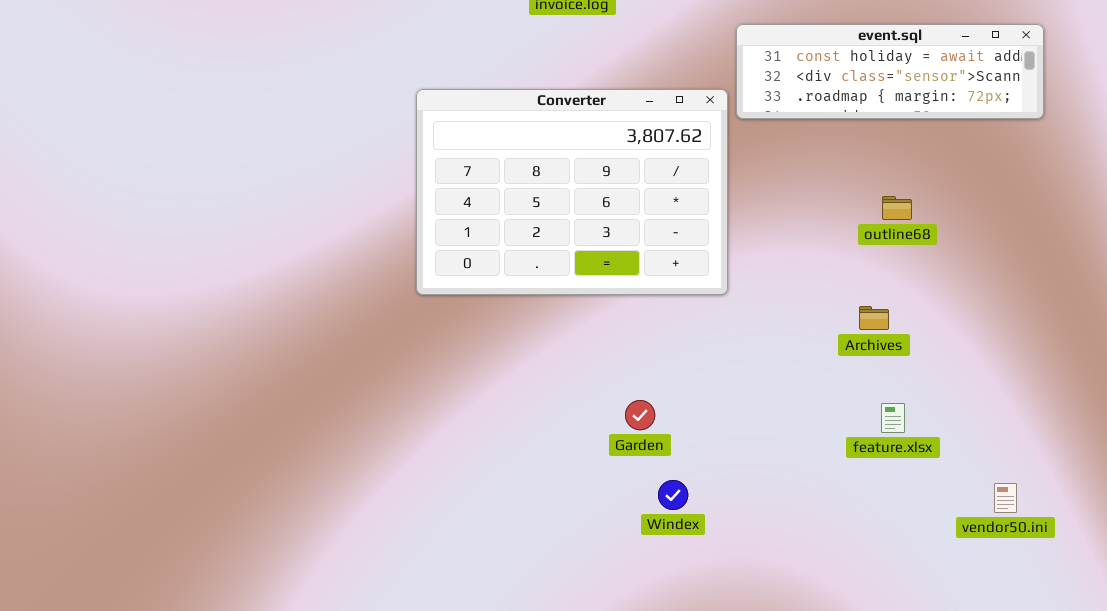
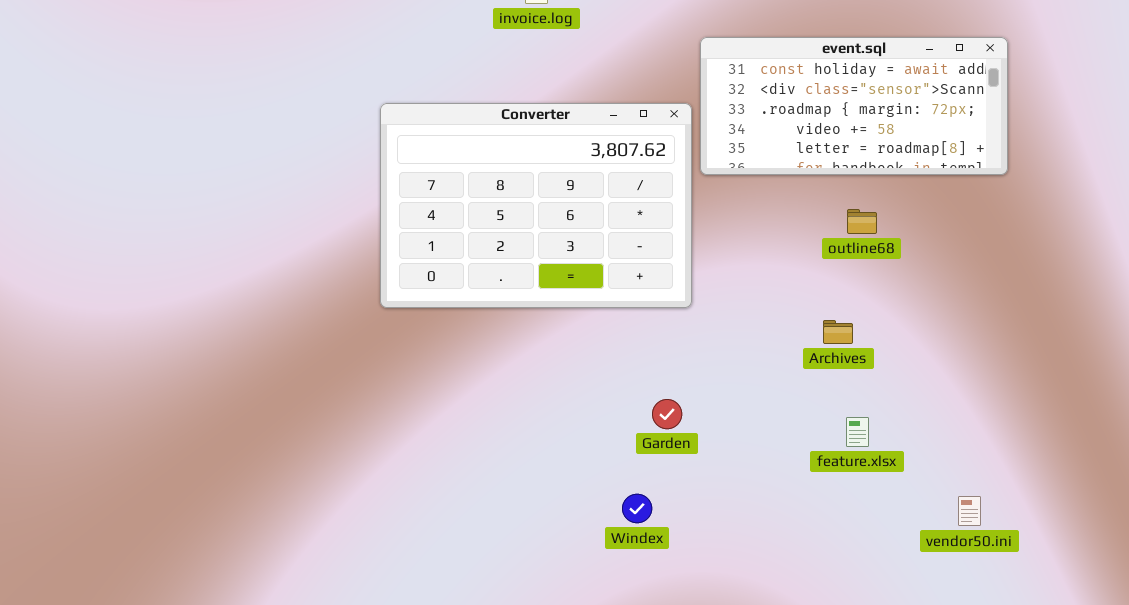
event.sql: [736,24,1044,119] -> [700,37,1008,175], resized
Garden: [625,400,655,430] -> [652,399,682,429], moved

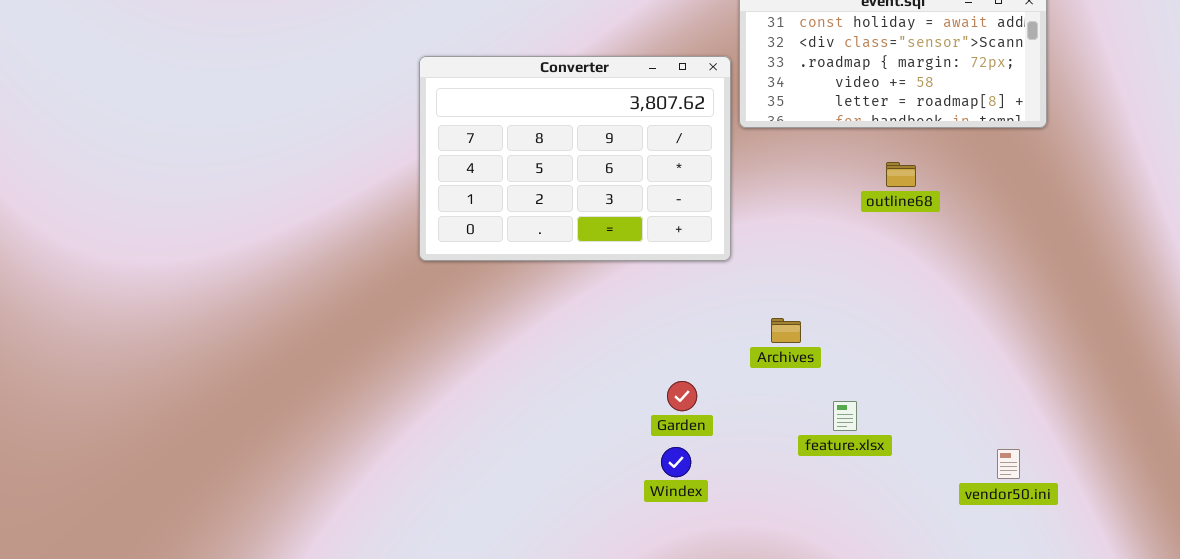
Archives: [823,320,853,344] -> [771,318,801,343], moved
Garden: [652,399,682,429] -> [667,381,697,411], moved
feature.xlsx: [846,417,869,447] -> [833,401,857,431], moved

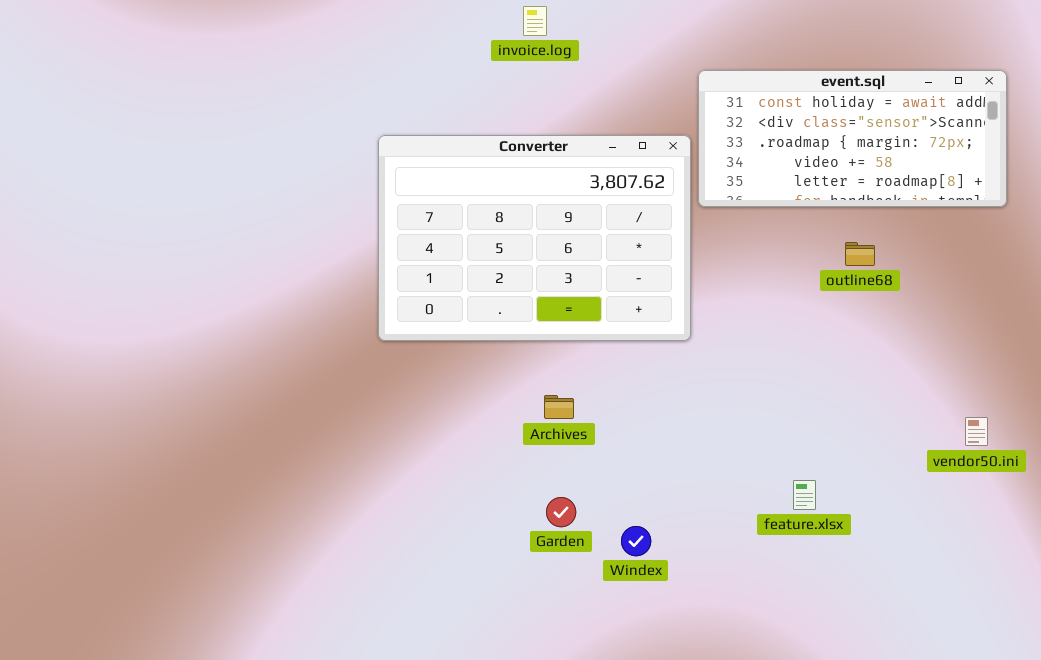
Archives: [771,318,801,343] -> [544,395,574,419], moved
Garden: [667,381,697,411] -> [546,497,576,527], moved
vendor50.ini: [997,449,1020,479] -> [965,417,988,446], moved

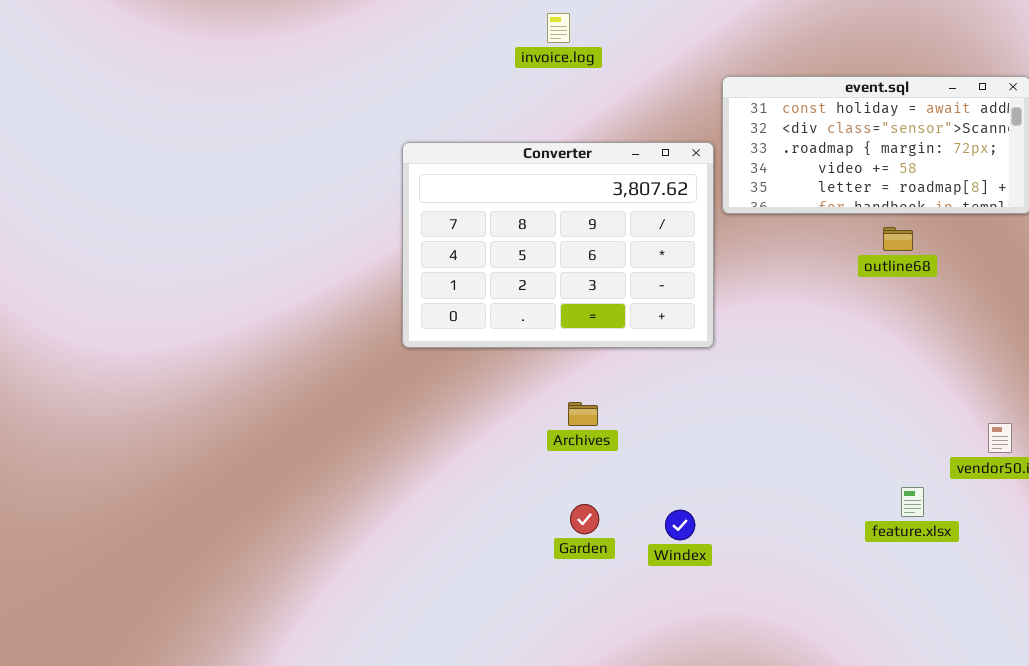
outline68: [845,242,875,266] -> [883,227,913,251], moved
feature.xlsx: [793,480,816,510] -> [901,487,924,517], moved
Windex: [621,526,651,556] -> [665,510,695,540], moved

